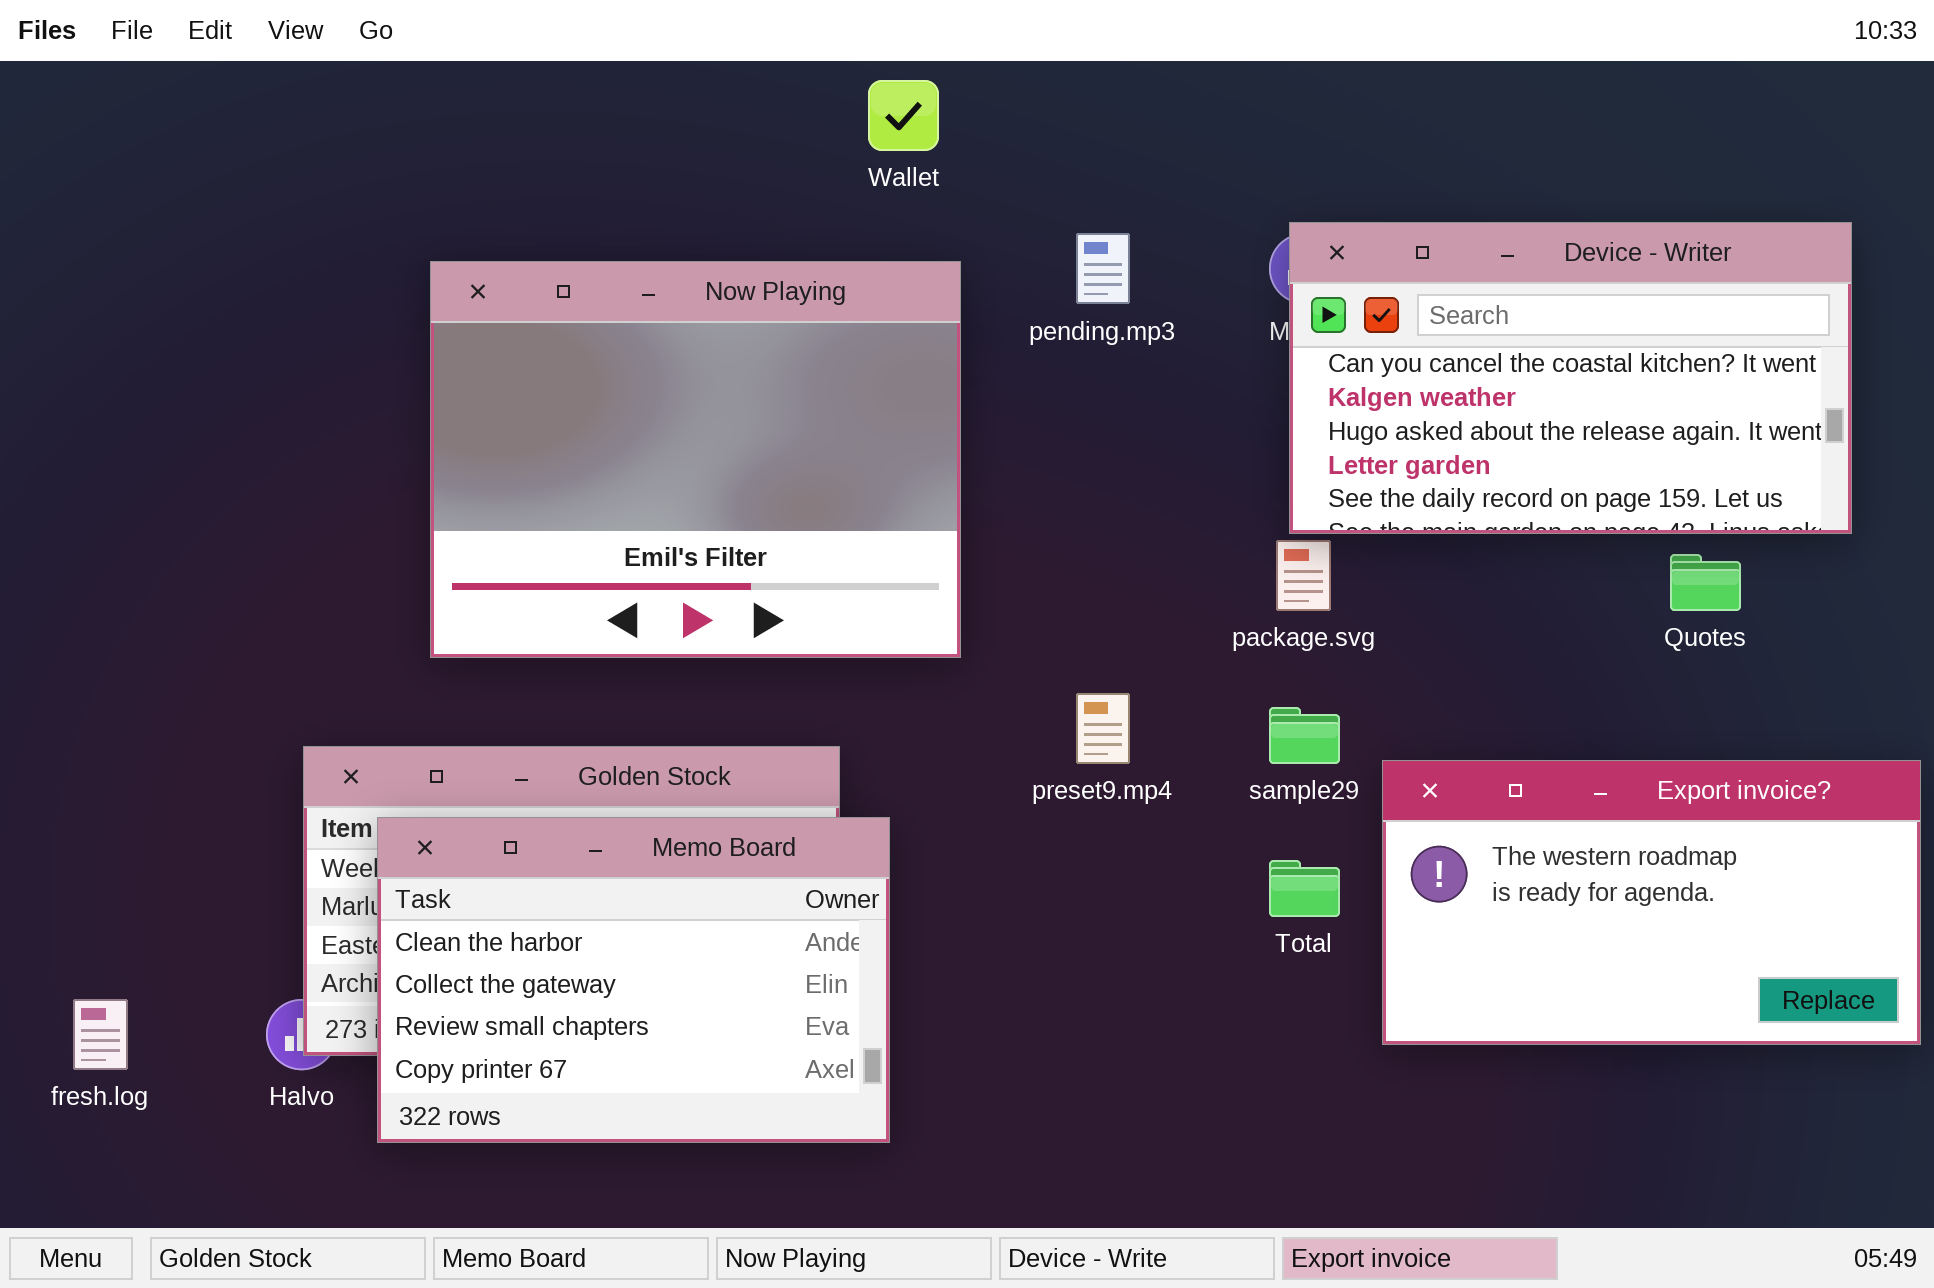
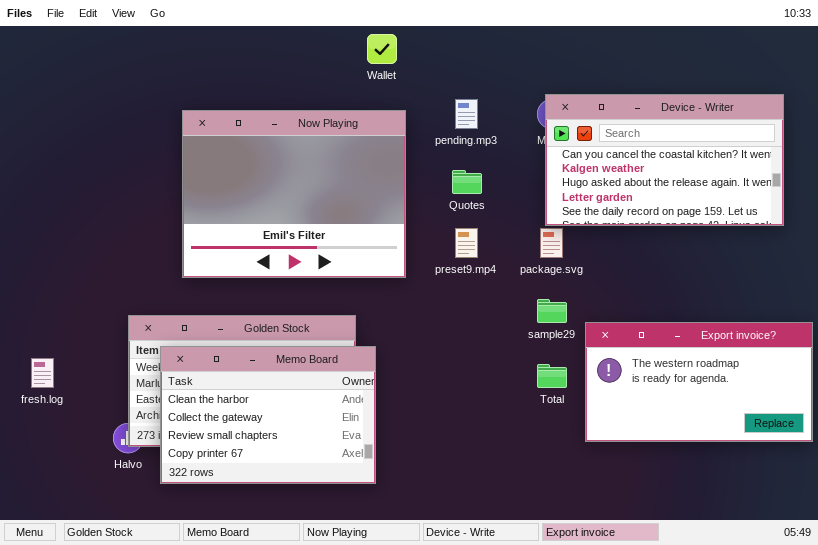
Quotes: [1670,554,1741,611] -> [452,170,482,194], moved
preset9.mp4: [1076,693,1130,764] -> [455,228,478,258], moved
fresh.log: [73,999,128,1070] -> [31,358,54,388], moved

